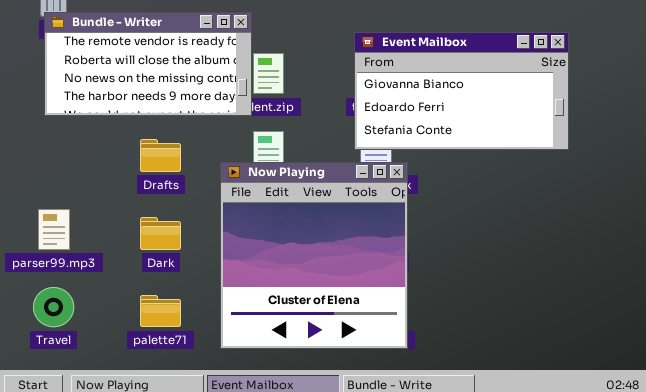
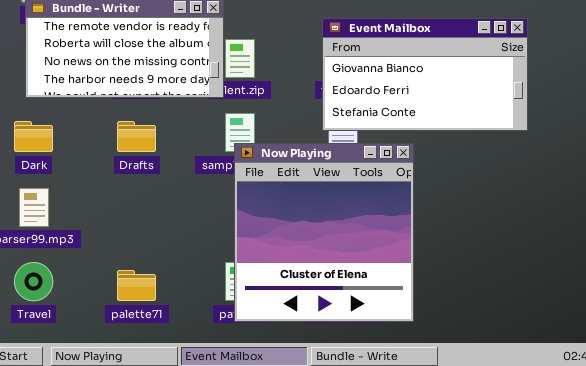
Now Playing: [220,162,408,349] -> [234,143,414,322], moved
Dark: [140,217,181,250] -> [14,121,53,152], moved

